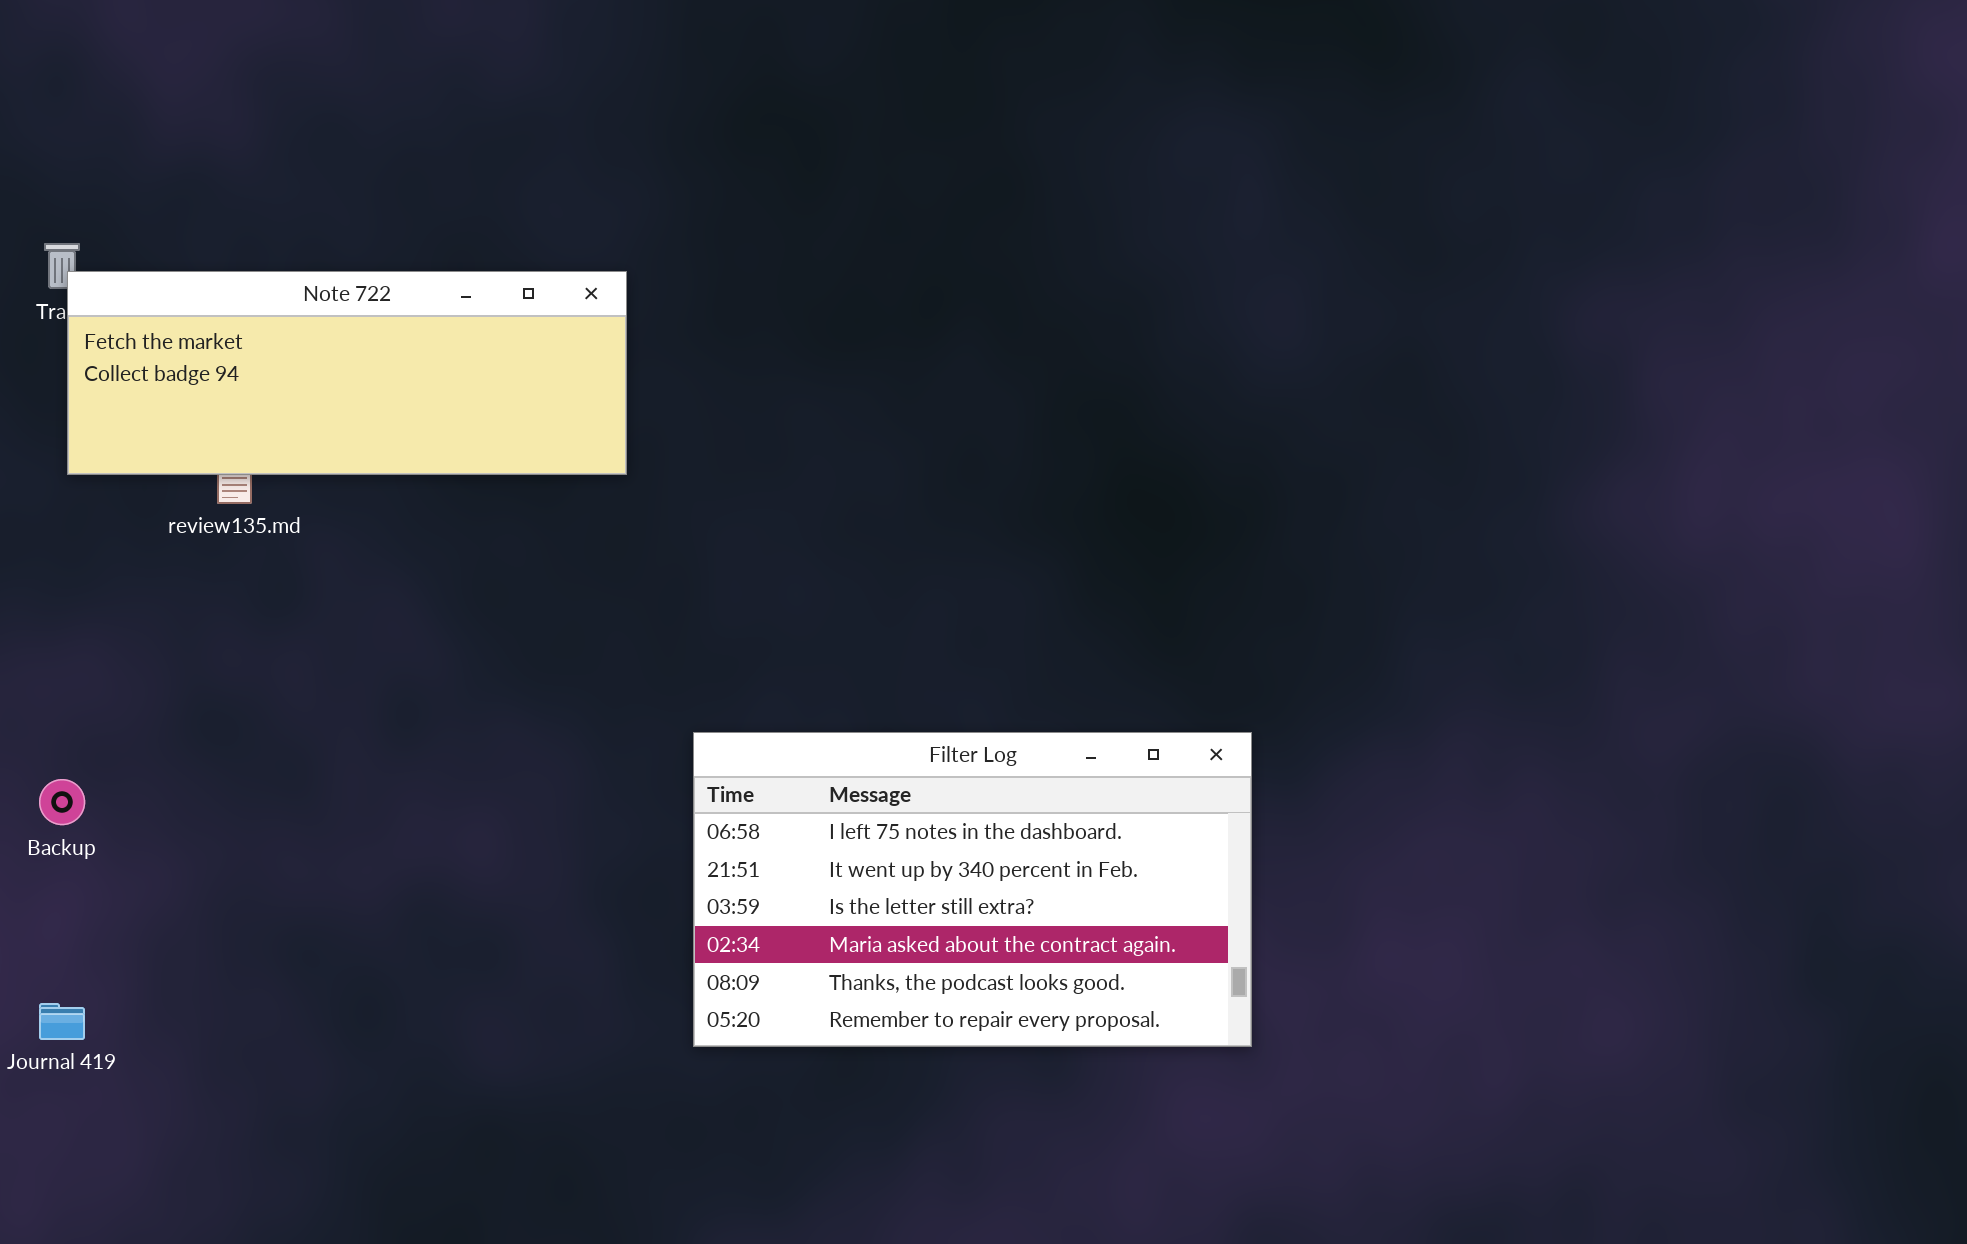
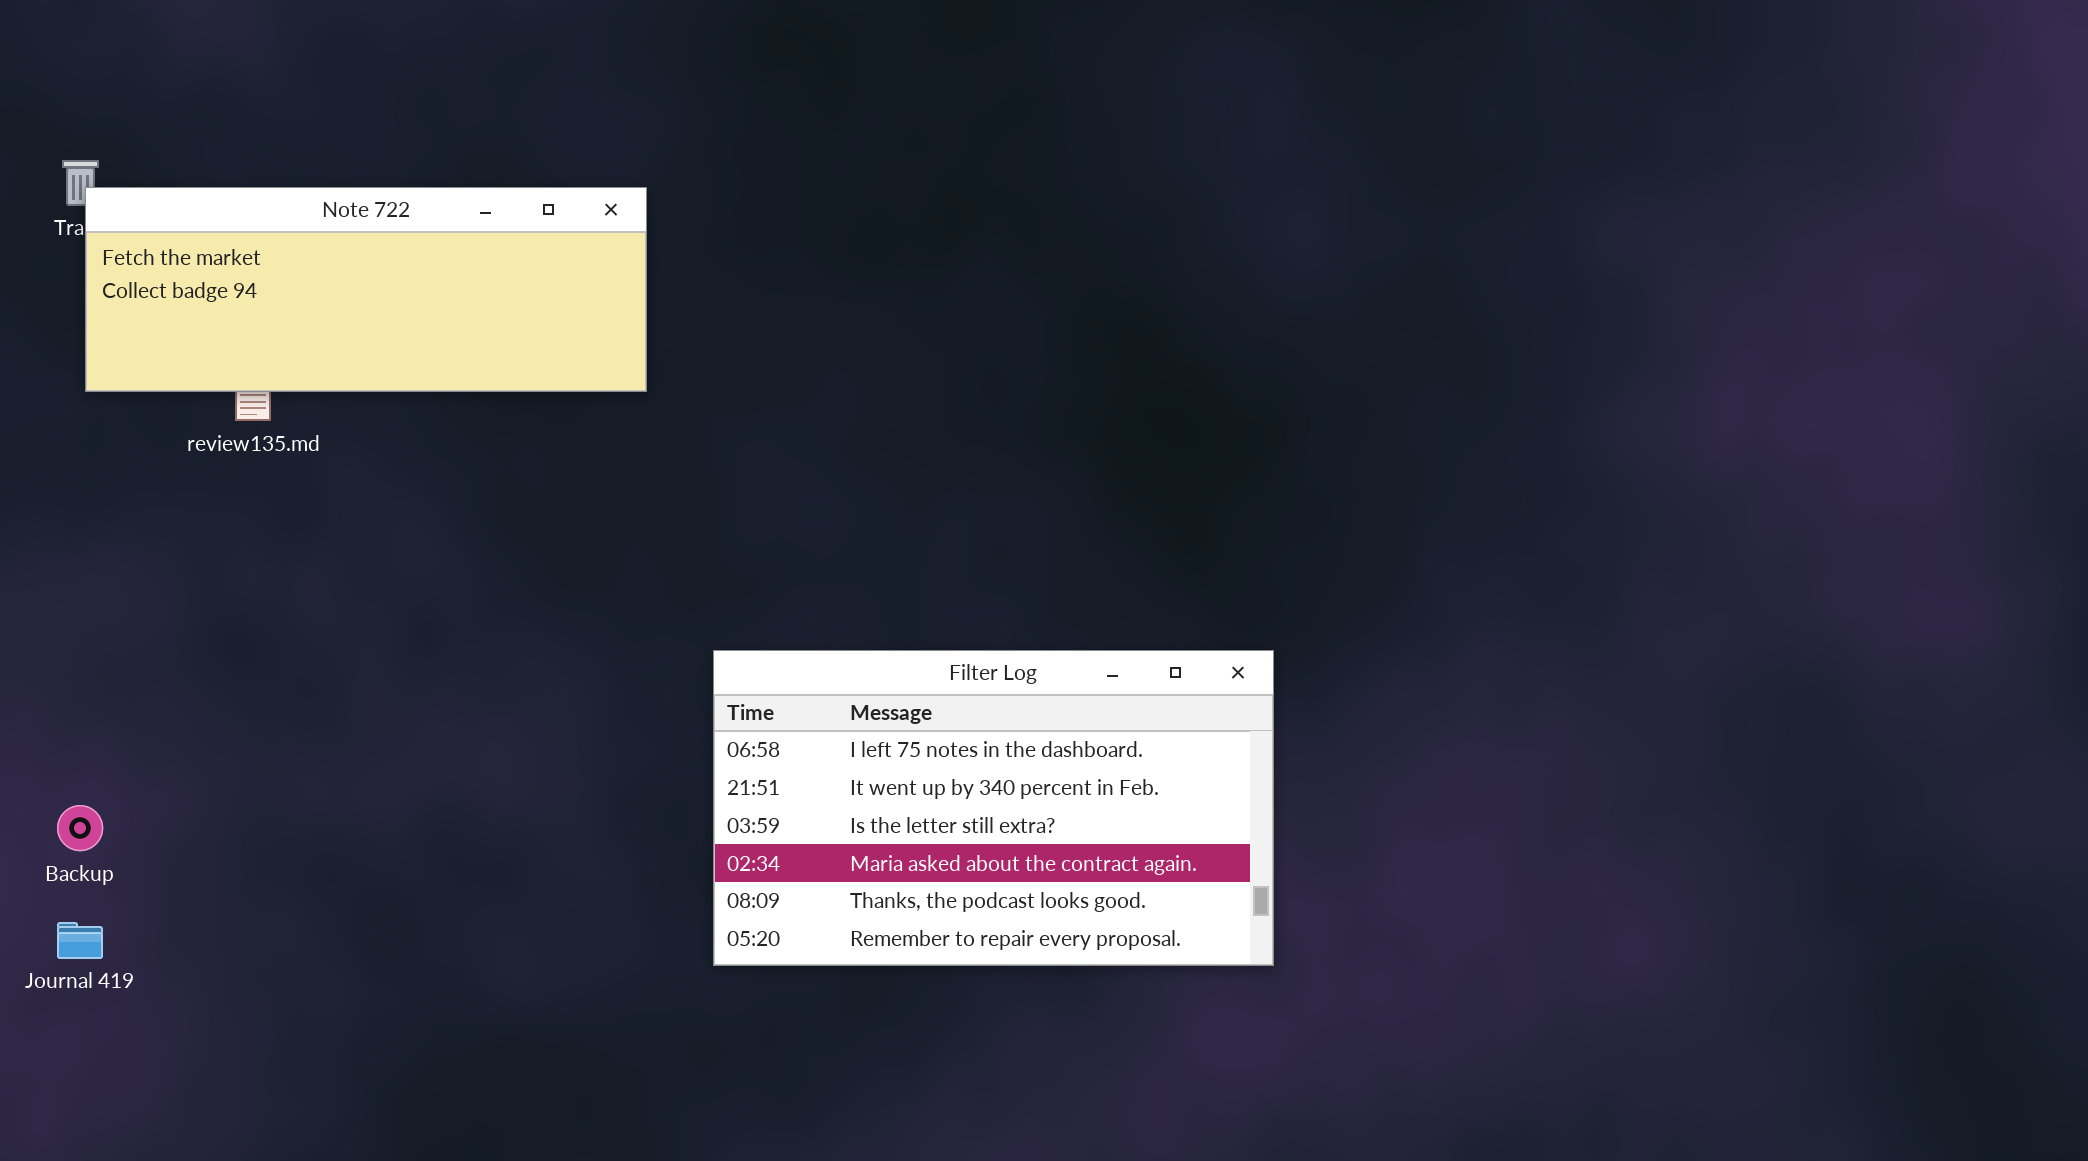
Backup: [39,779,85,825] -> [57,805,103,851], moved

